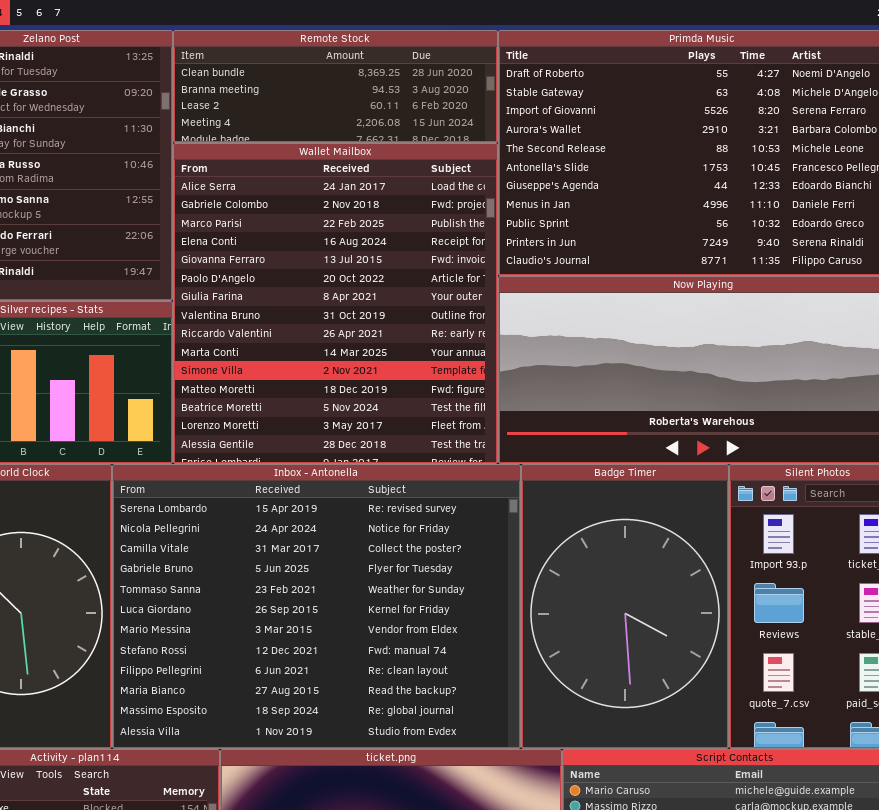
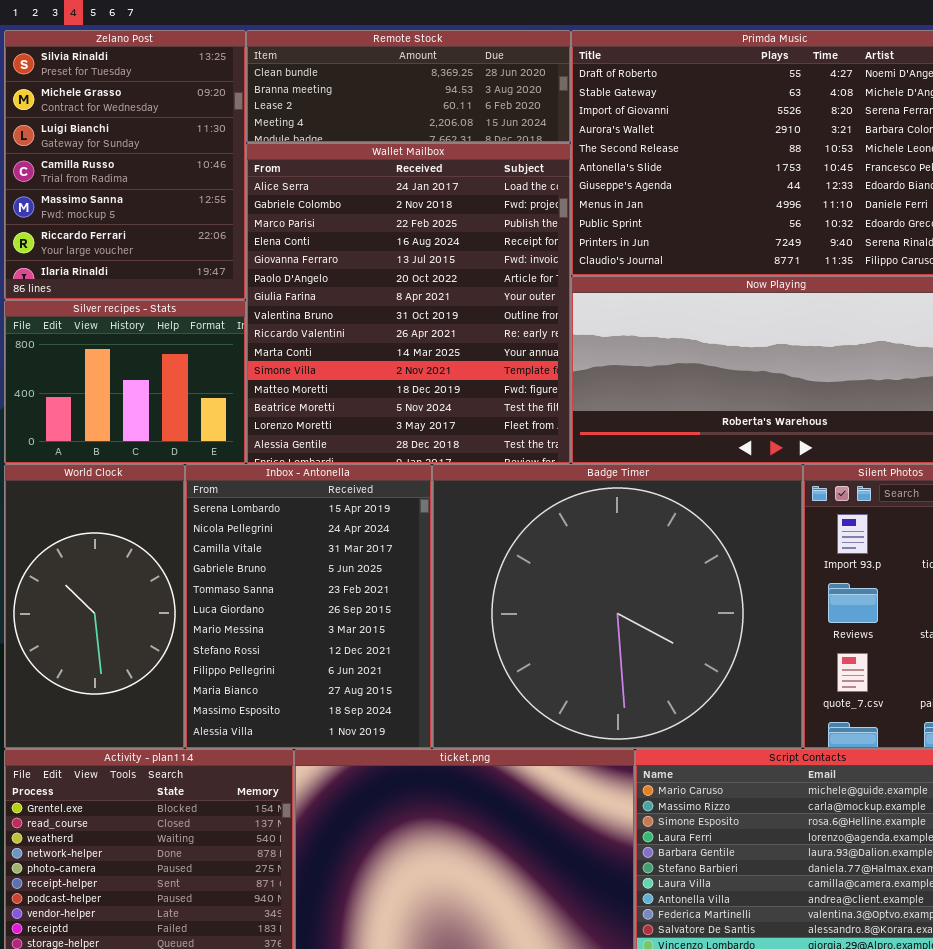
Inbox - Antonella: [112,464,521,749] -> [185,464,432,749], resized
Badge Timer: [521,464,729,749] -> [432,464,803,749], resized

